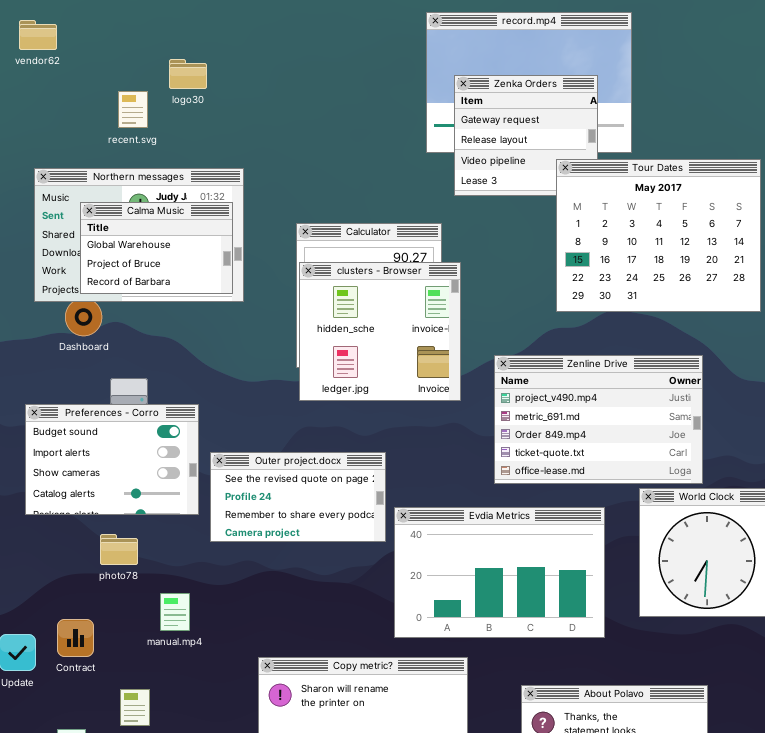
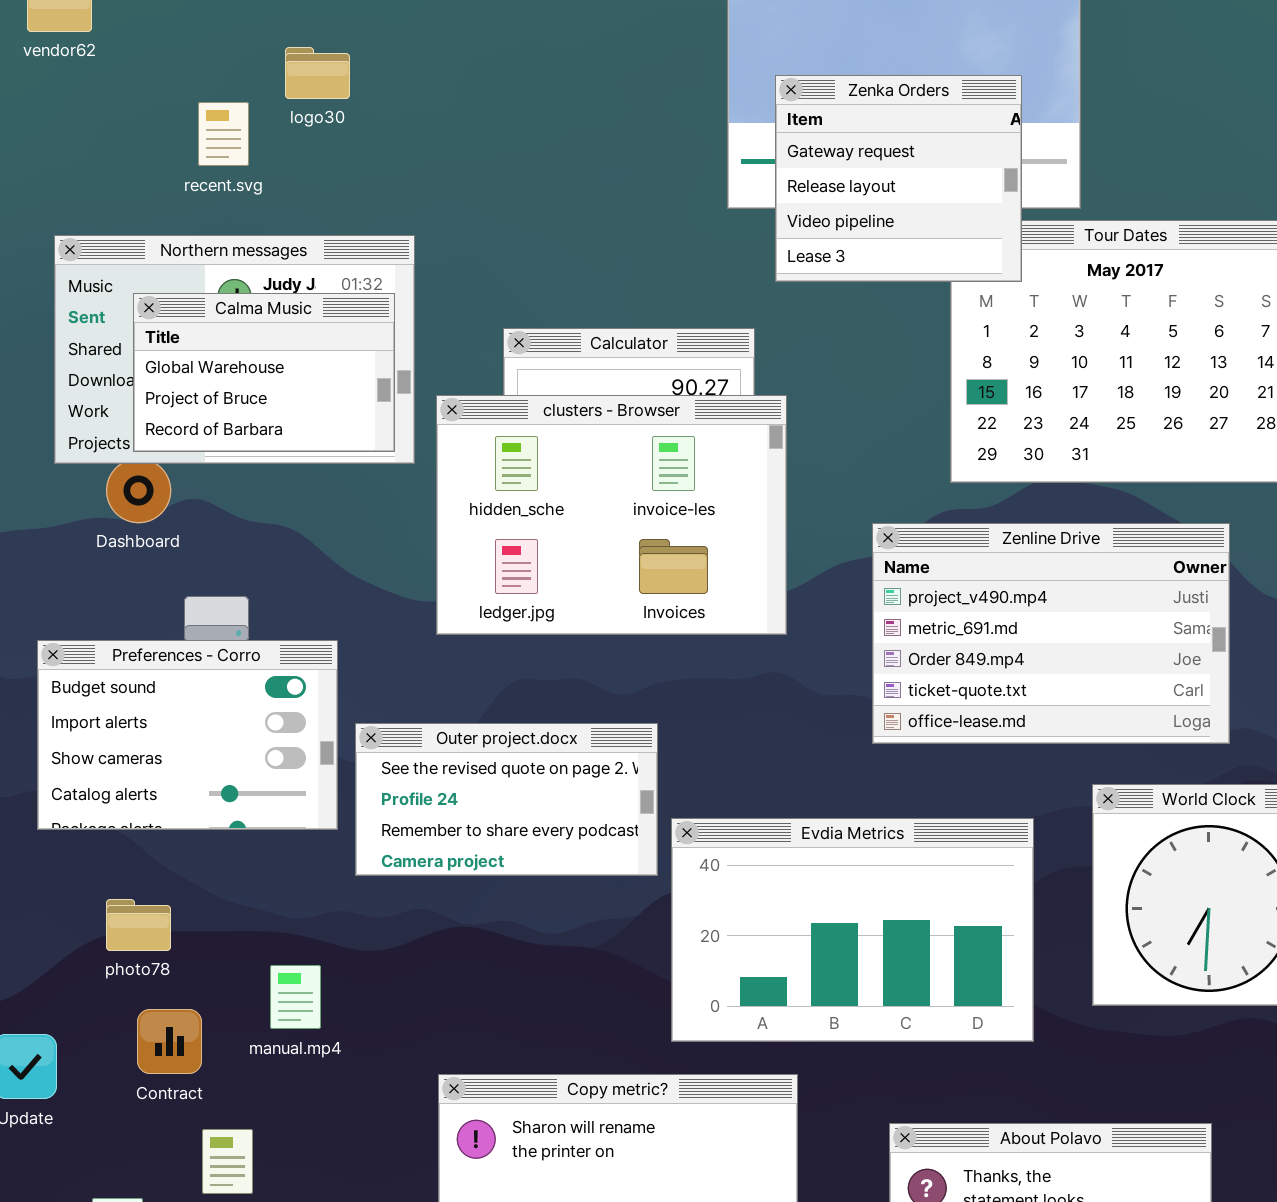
Zenka Orders: [454,75,598,196] -> [775,75,1022,282], raised
clusters - Browser: [299,262,461,401] -> [436,395,787,635], resized
Zenline Drive: [494,355,703,484] -> [872,523,1230,744], moved
photo78: [100,534,138,565] -> [106,899,171,951], moved
Contract: [57,619,94,657] -> [137,1009,202,1074], moved

